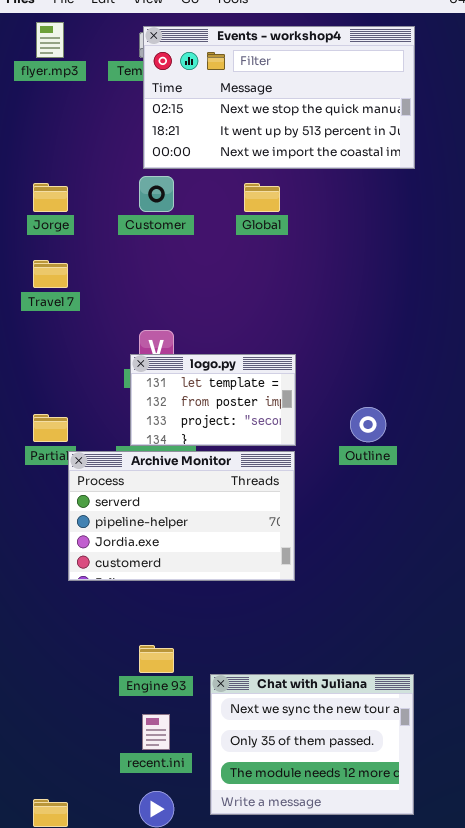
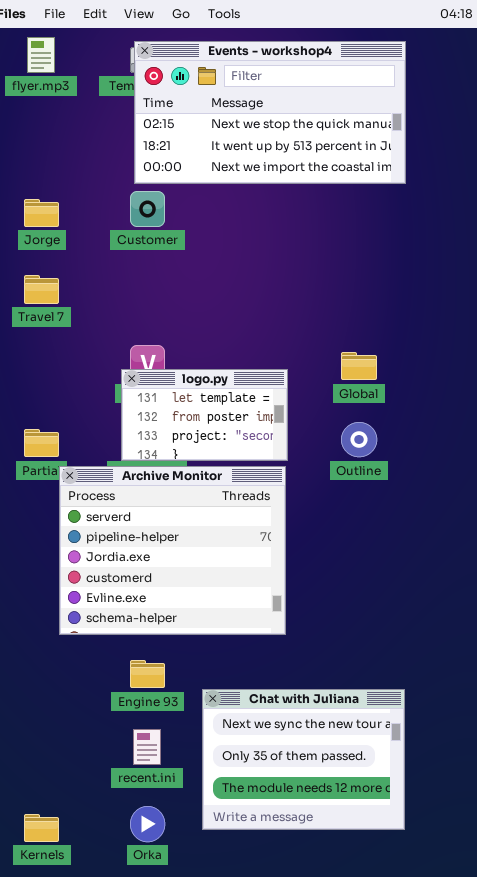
Global: [244,183,280,212] -> [341,352,377,380], moved
Archive Monitor: [68,451,295,581] -> [59,466,286,635], resized

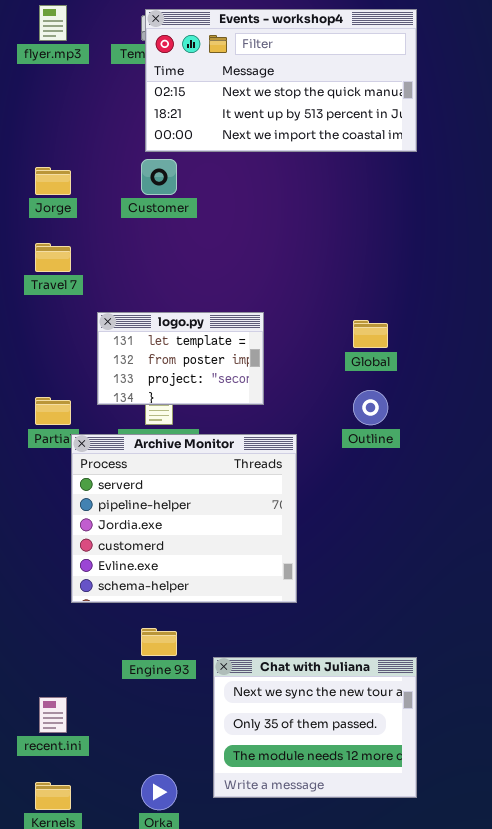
logo.py: [121,369,288,461] -> [97,312,264,405], moved
recent.ini: [133,729,161,765] -> [39,697,67,733], moved

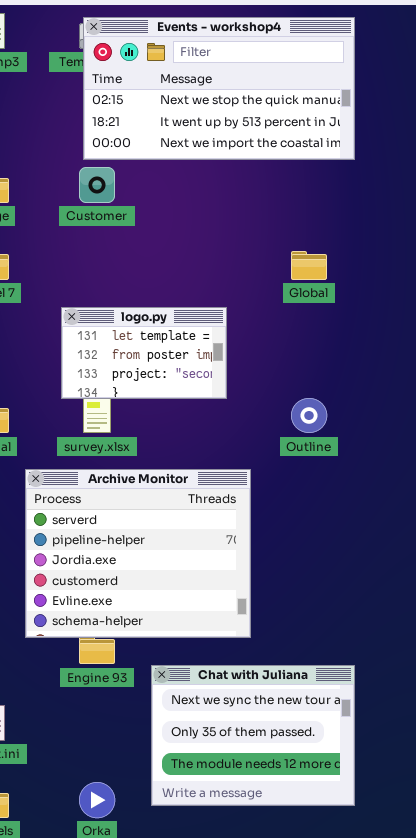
logo.py: [97,312,264,405] -> [61,307,227,399], moved
Global: [353,320,388,348] -> [291,251,327,280], moved
Archive Monitor: [71,434,297,603] -> [25,469,251,638], moved

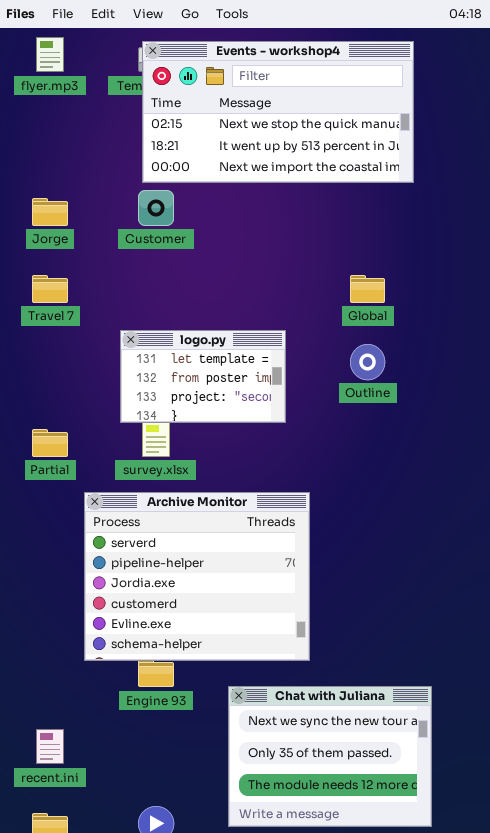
Outline: [291,398,327,433] -> [350,344,385,380], moved
Chat with Juliana: [151,665,355,806] -> [228,686,432,827], moved

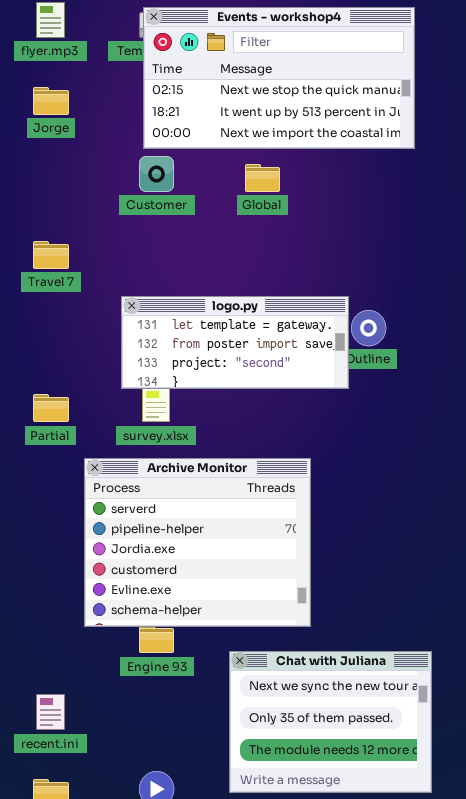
Jorge: [32,198,68,226] -> [33,87,69,115], moved
Global: [350,275,385,303] -> [245,164,280,192], moved
logo.py: [120,330,286,423] -> [121,296,349,389], resized

